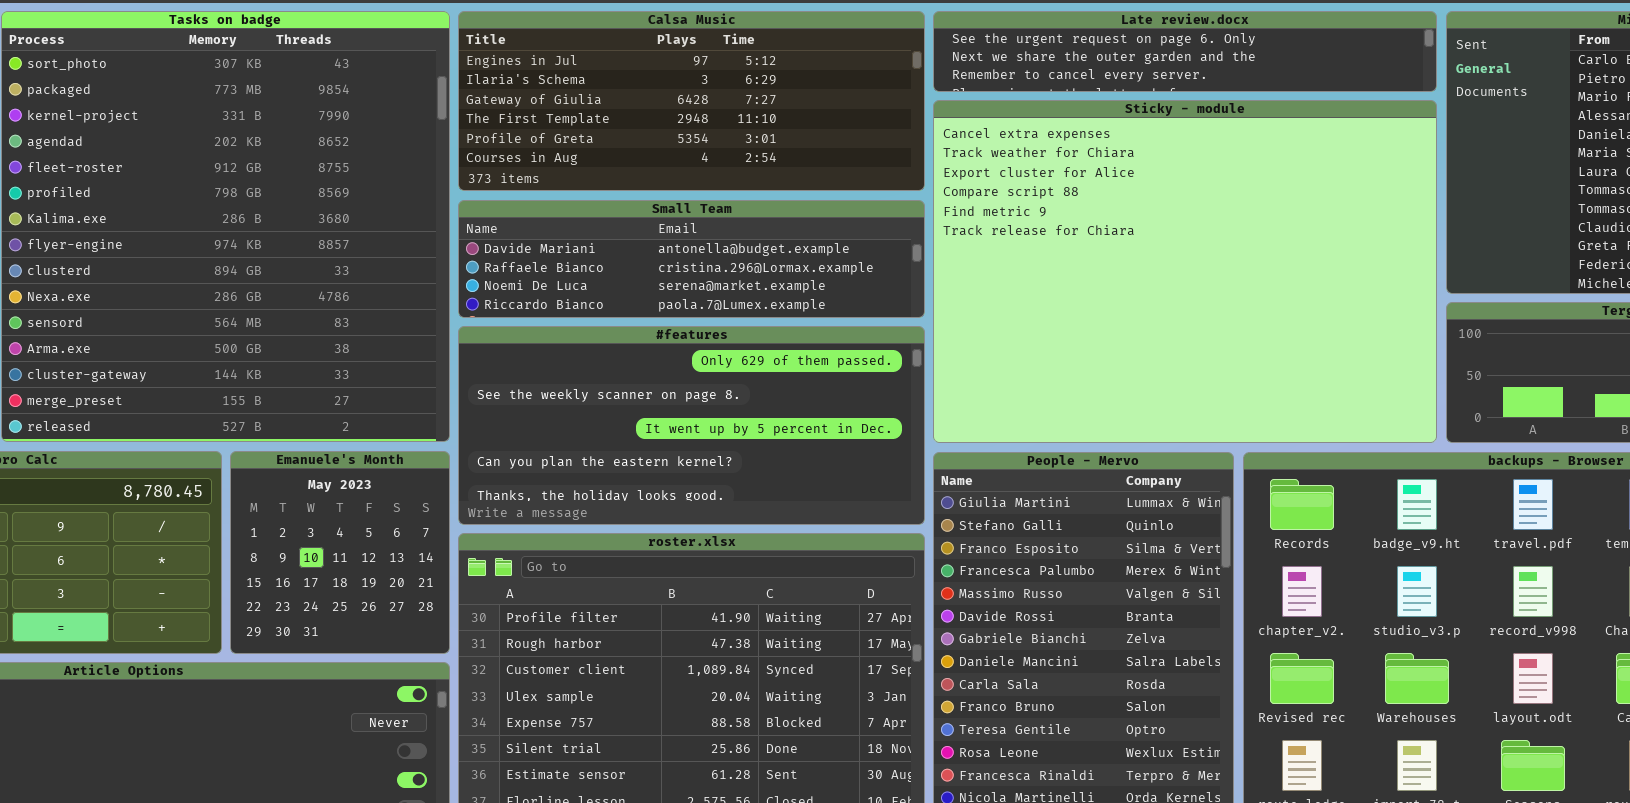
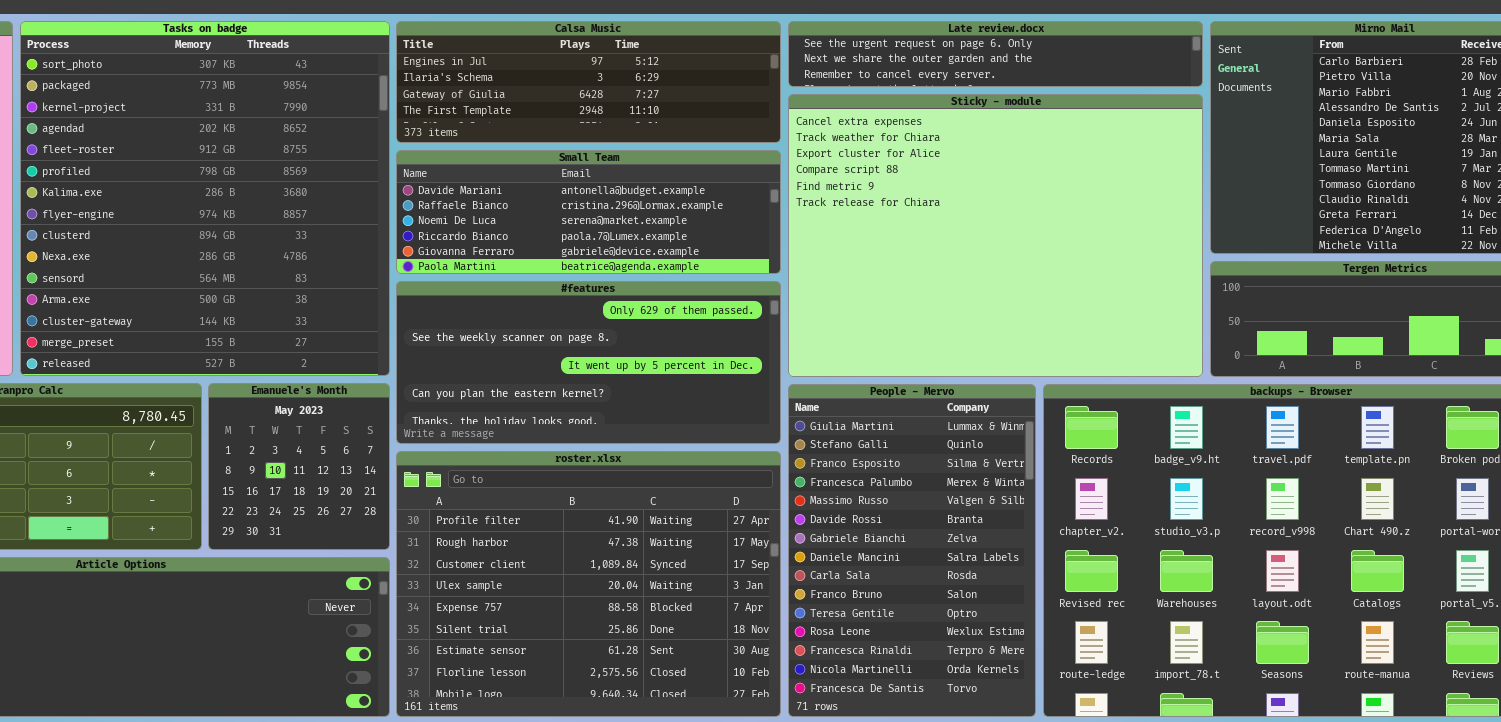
Calsa Music: [458,11,925,191] -> [396,21,781,143], resized
Small Team: [458,200,925,318] -> [396,150,781,274], resized

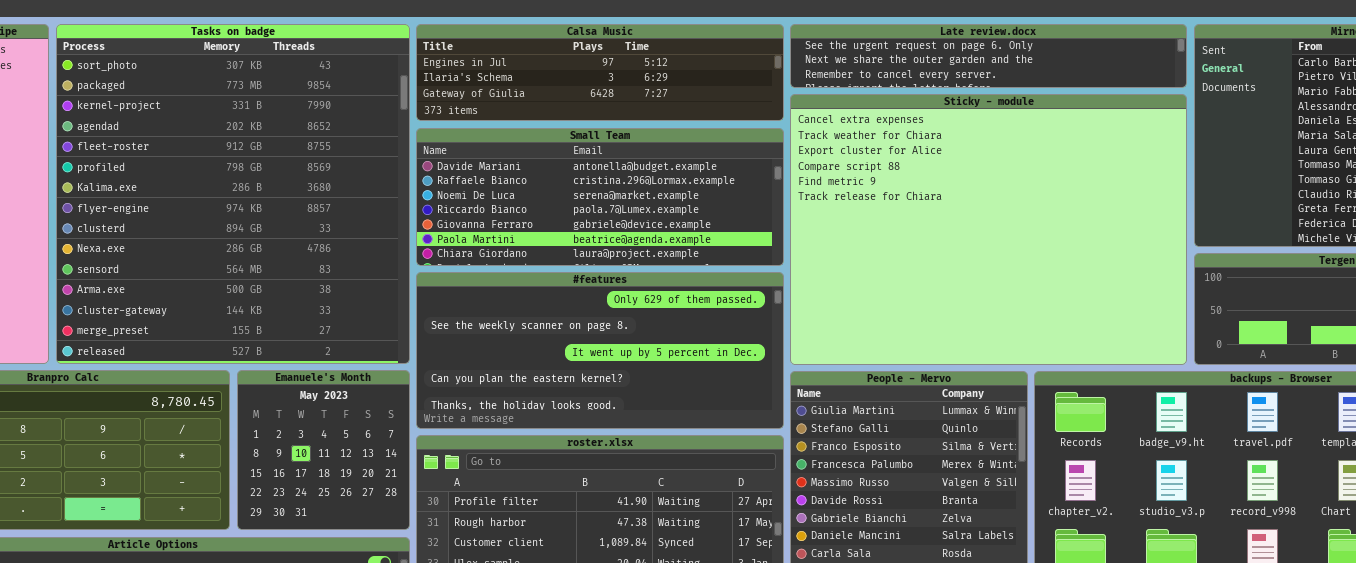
Calsa Music: [396,21,781,143] -> [416,24,784,121], resized
Small Team: [396,150,781,274] -> [416,128,784,266], resized

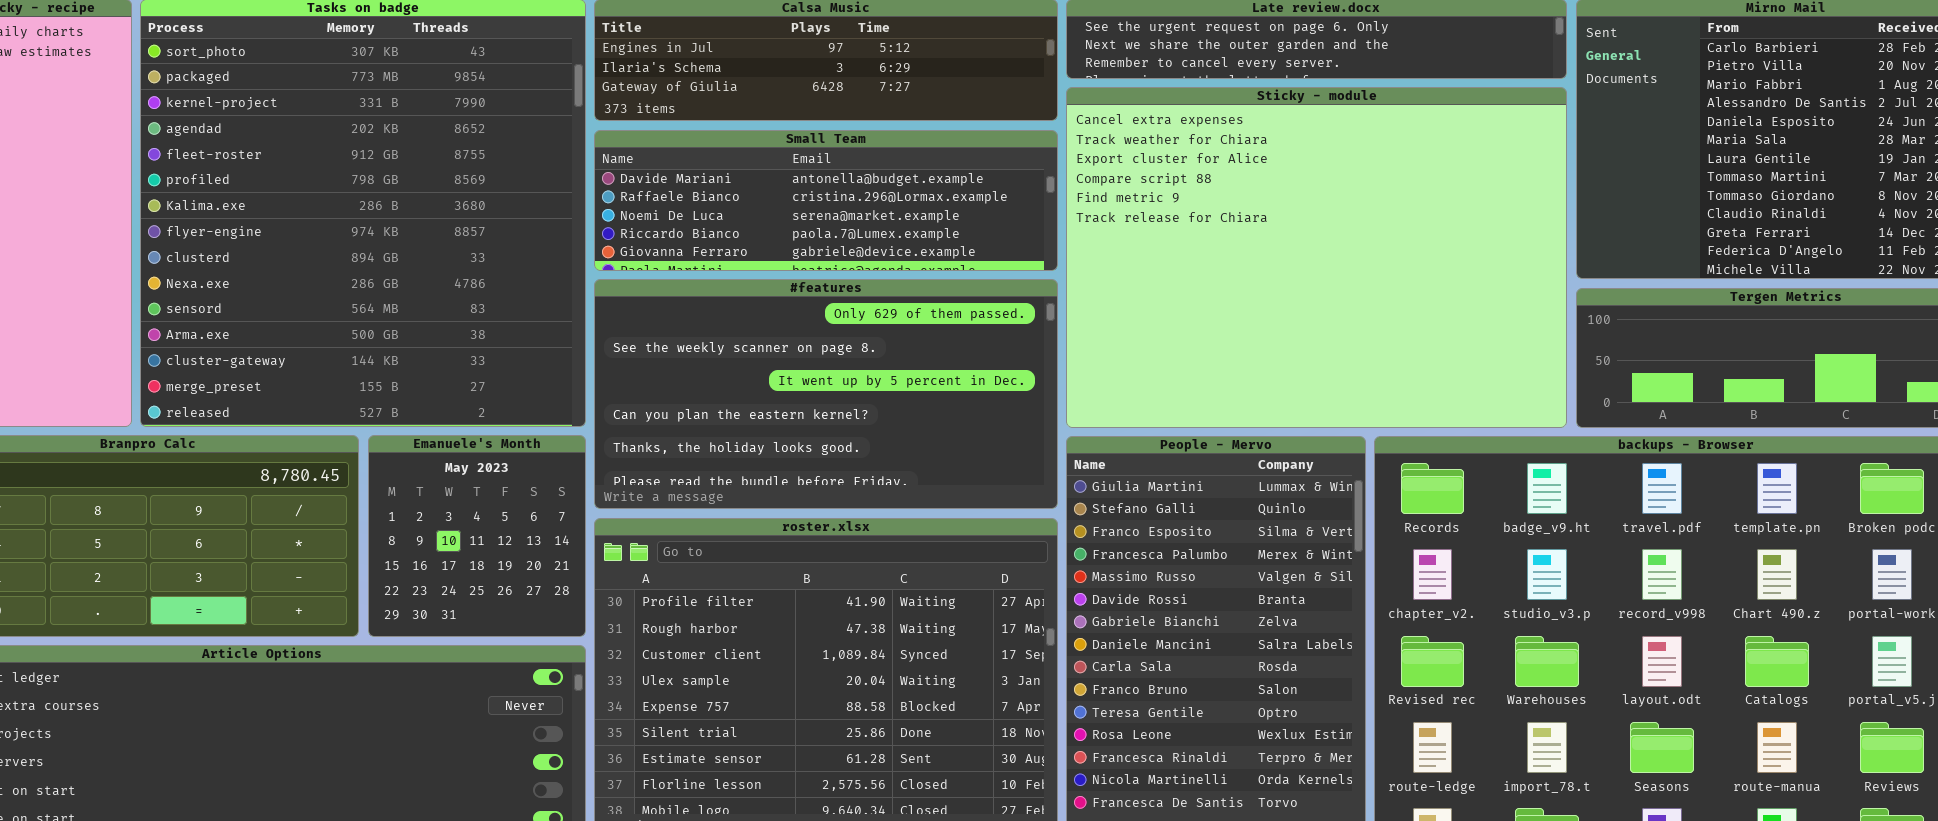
Small Team: [416,128,784,266] -> [594,130,1058,271], resized
#features: [416,272,784,429] -> [594,279,1058,509], resized

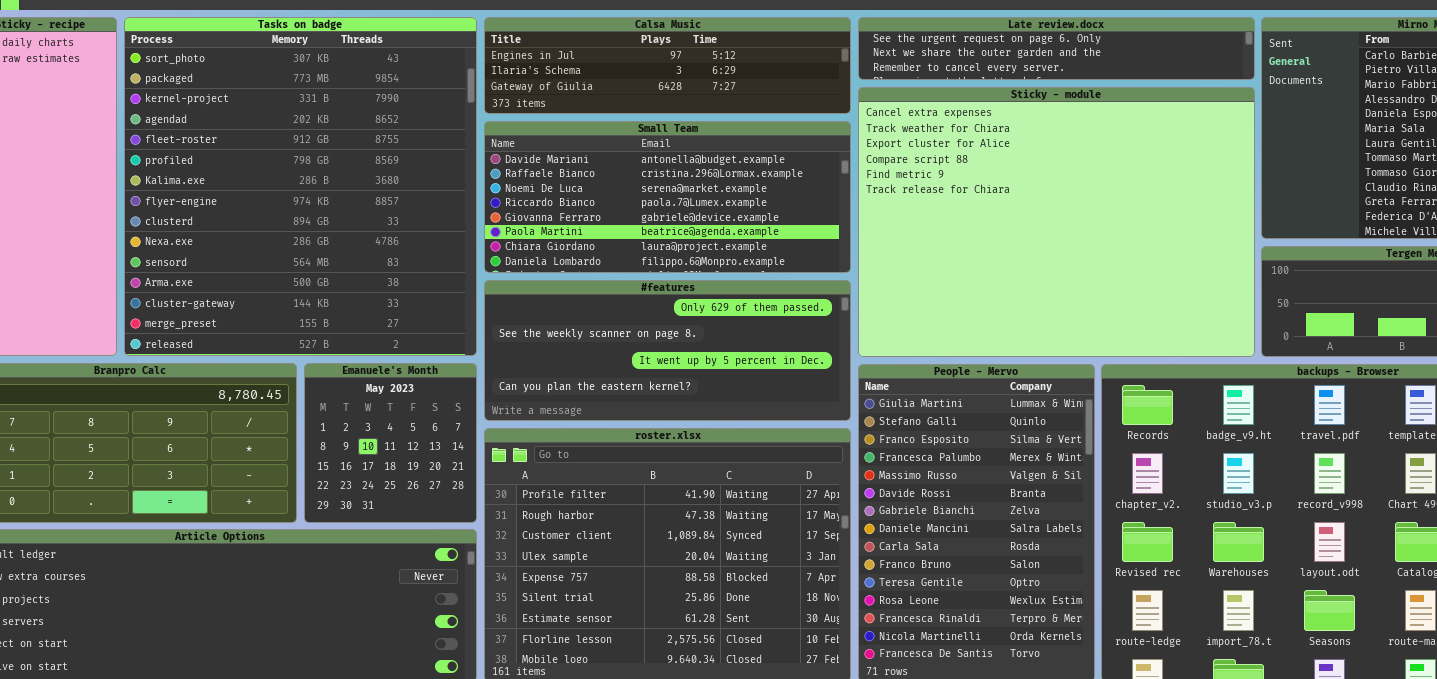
Small Team: [594,130,1058,271] -> [484,121,851,273], resized
#features: [594,279,1058,509] -> [484,280,851,421], resized

